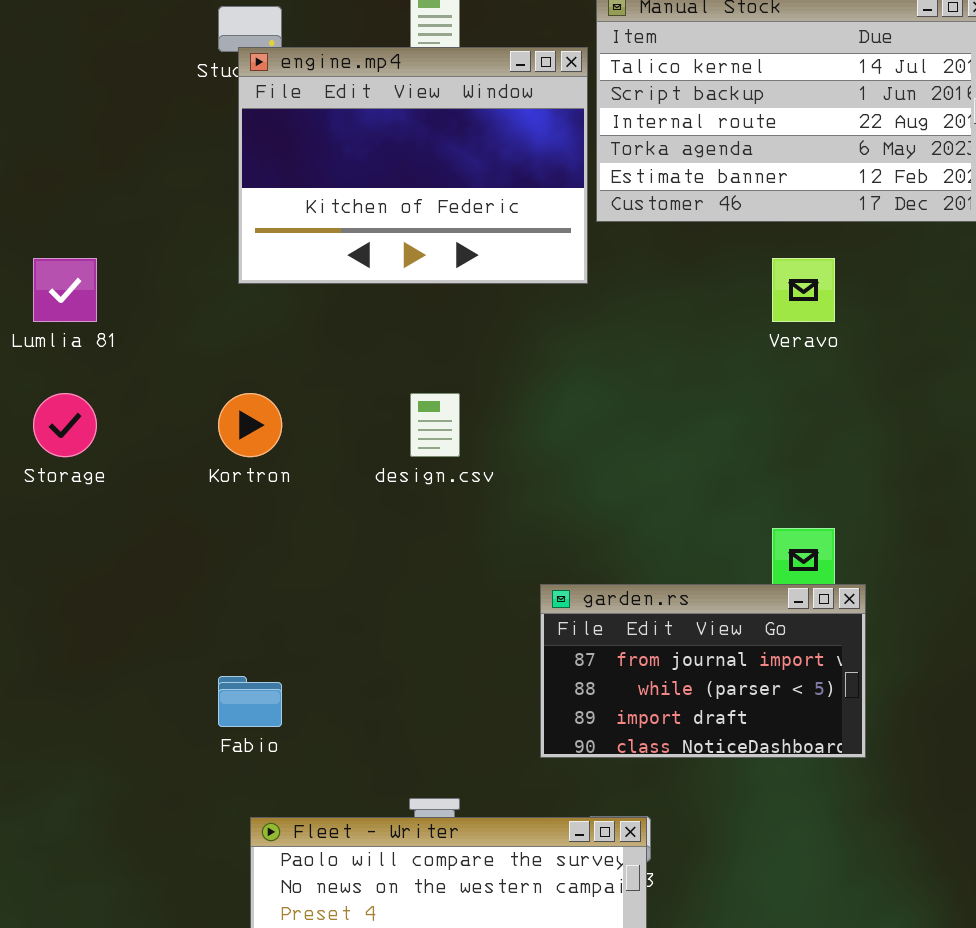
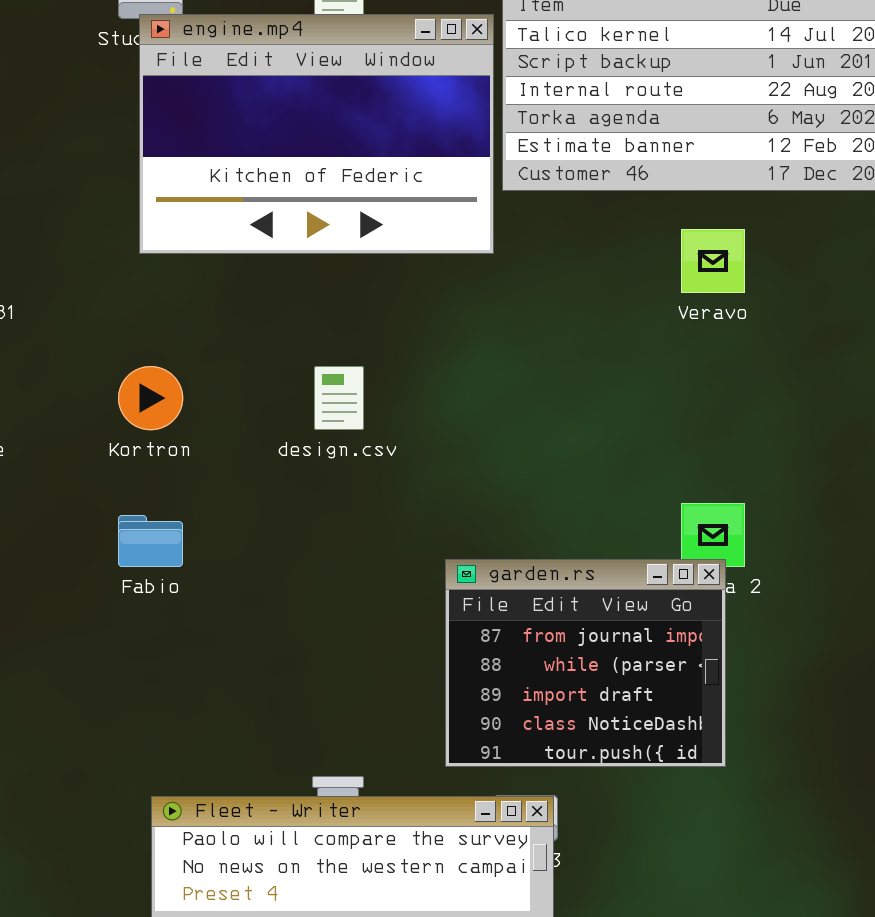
garden.rs: [540,584,866,758] -> [445,559,726,767], resized
Fabio: [218,676,282,727] -> [118,515,183,567], moved

